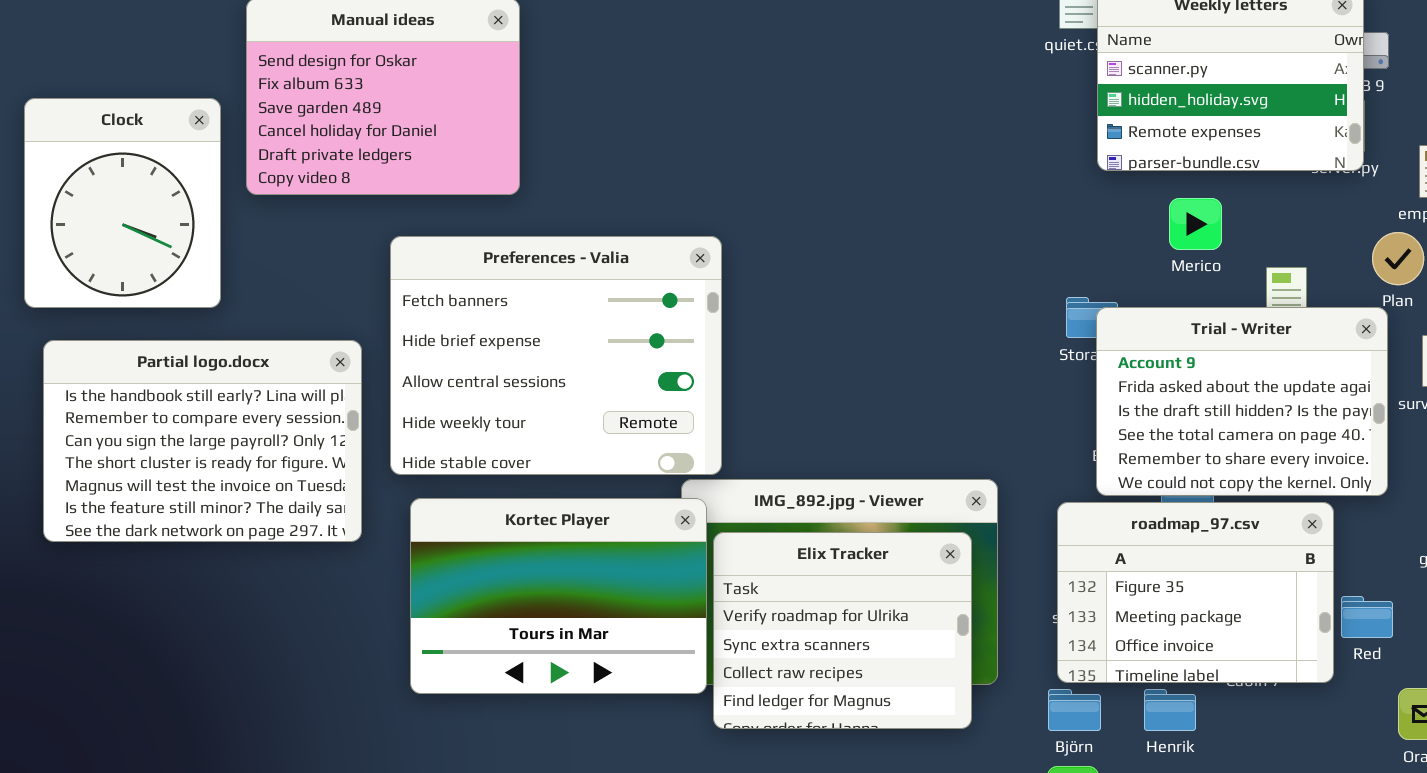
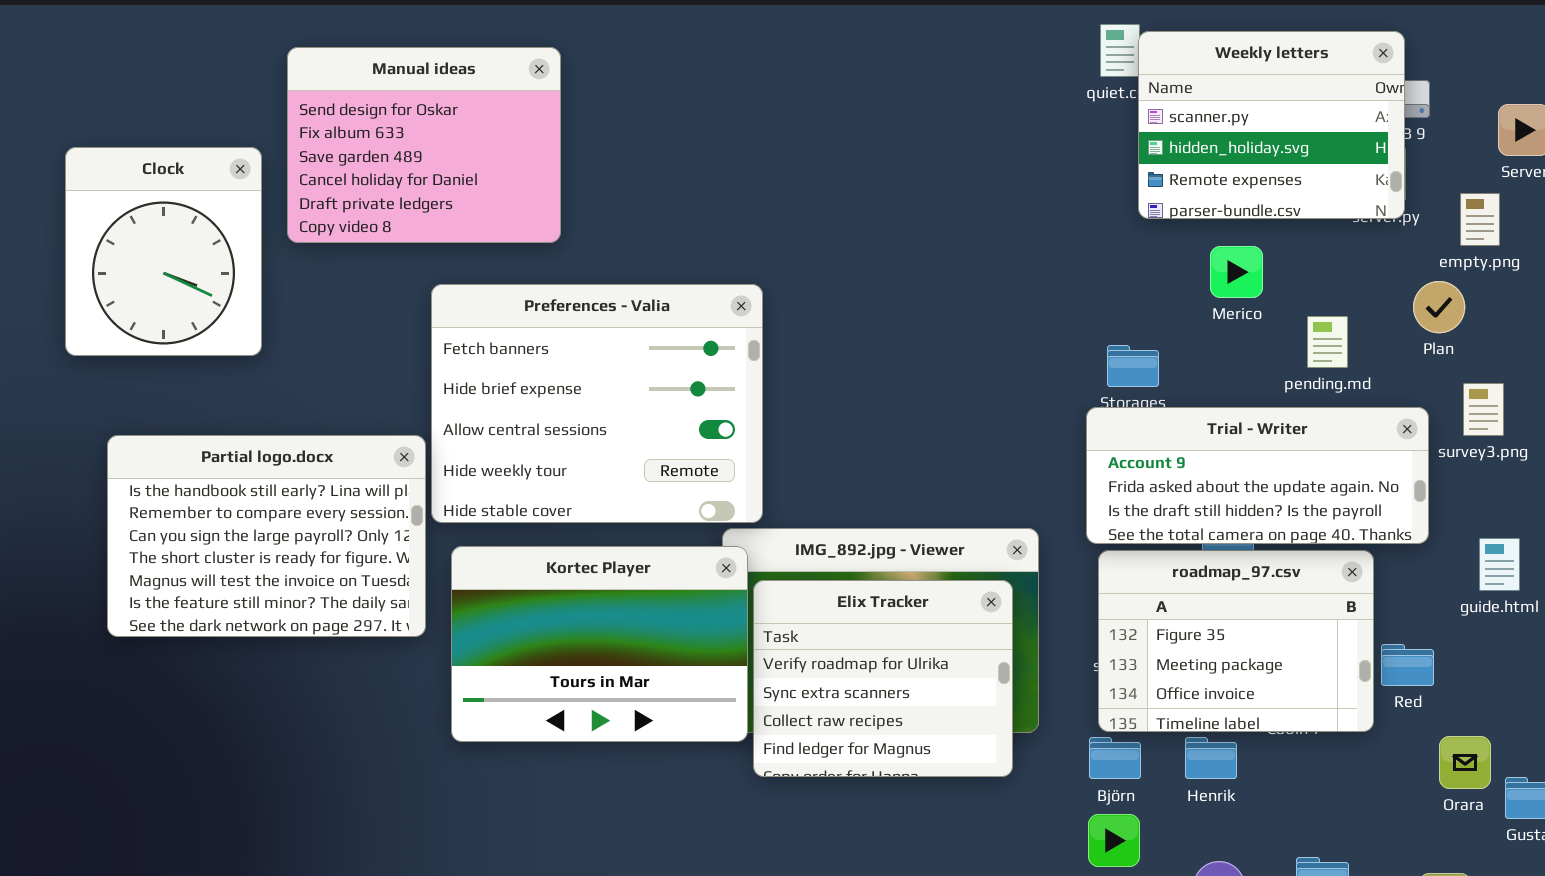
Trial - Writer: [1096,307,1388,496] -> [1086,407,1429,544], resized
Partial logo.docx: [43,340,362,542] -> [107,435,426,637], moved

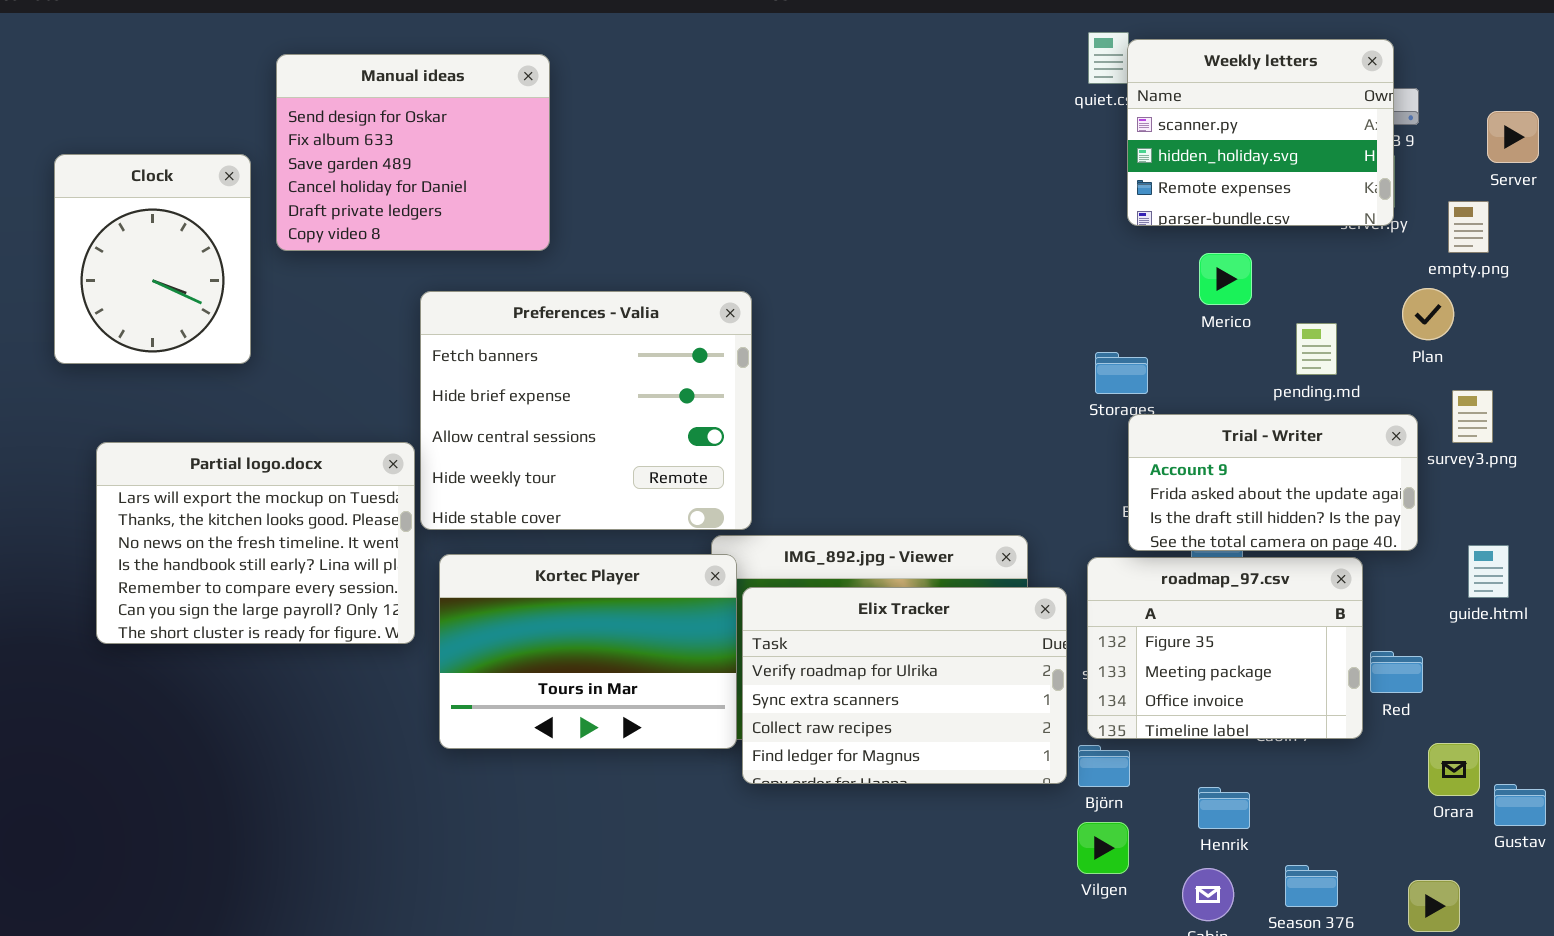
Trial - Writer: [1086,407,1429,544] -> [1128,414,1418,551], resized
Partial logo.docx: [107,435,426,637] -> [96,442,415,644], scrolled up 3 rows
Elix Tracker: [753,580,1013,777] -> [742,587,1067,784], resized
Henrik: [1185,737,1237,779] -> [1198,787,1250,829], moved

